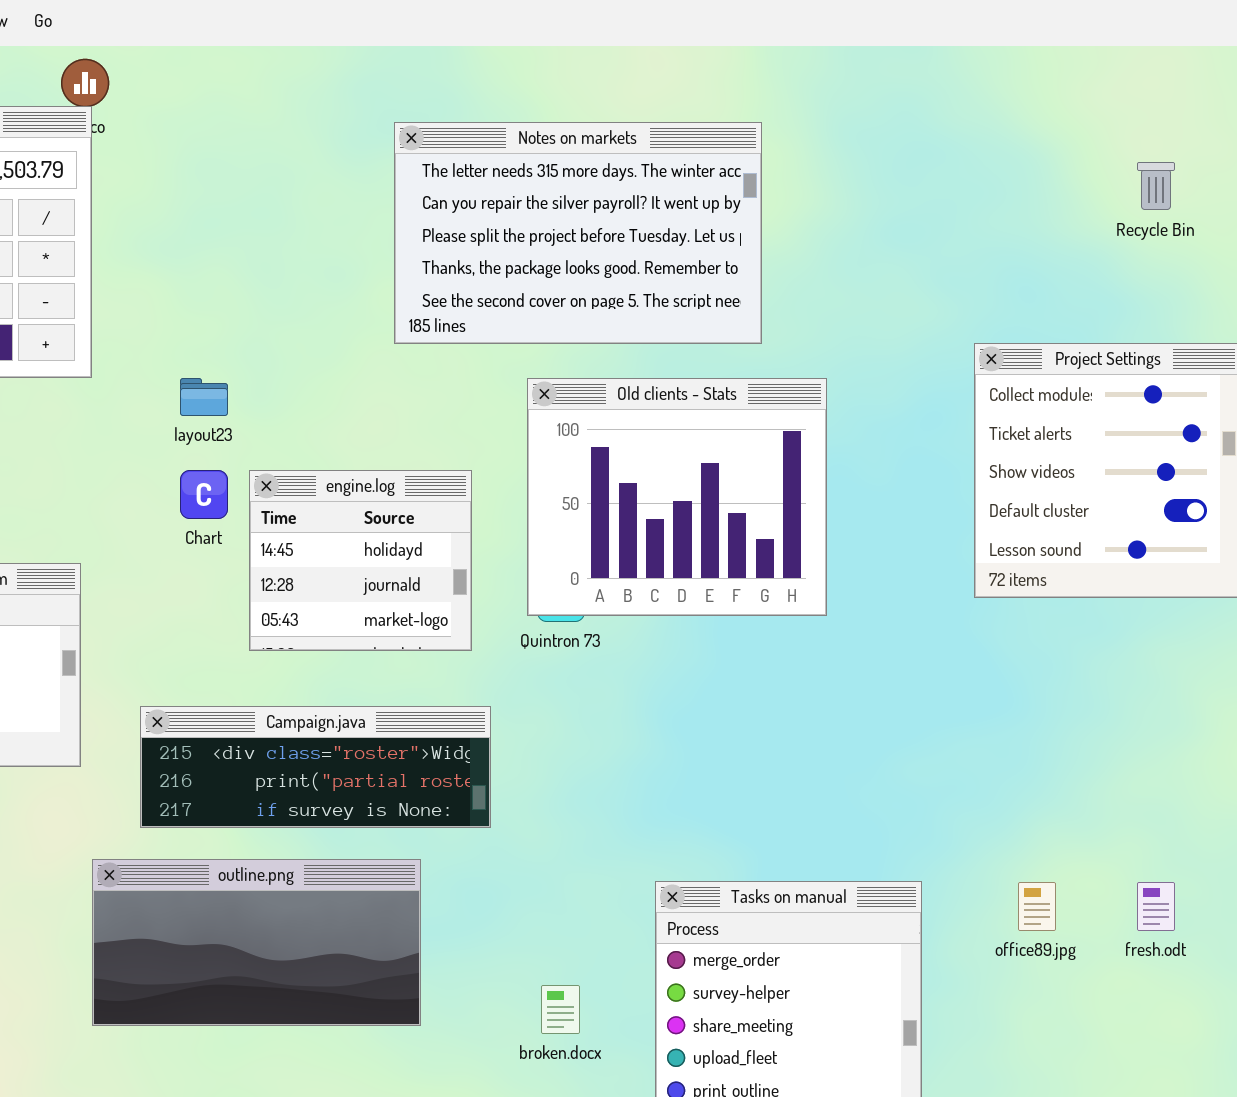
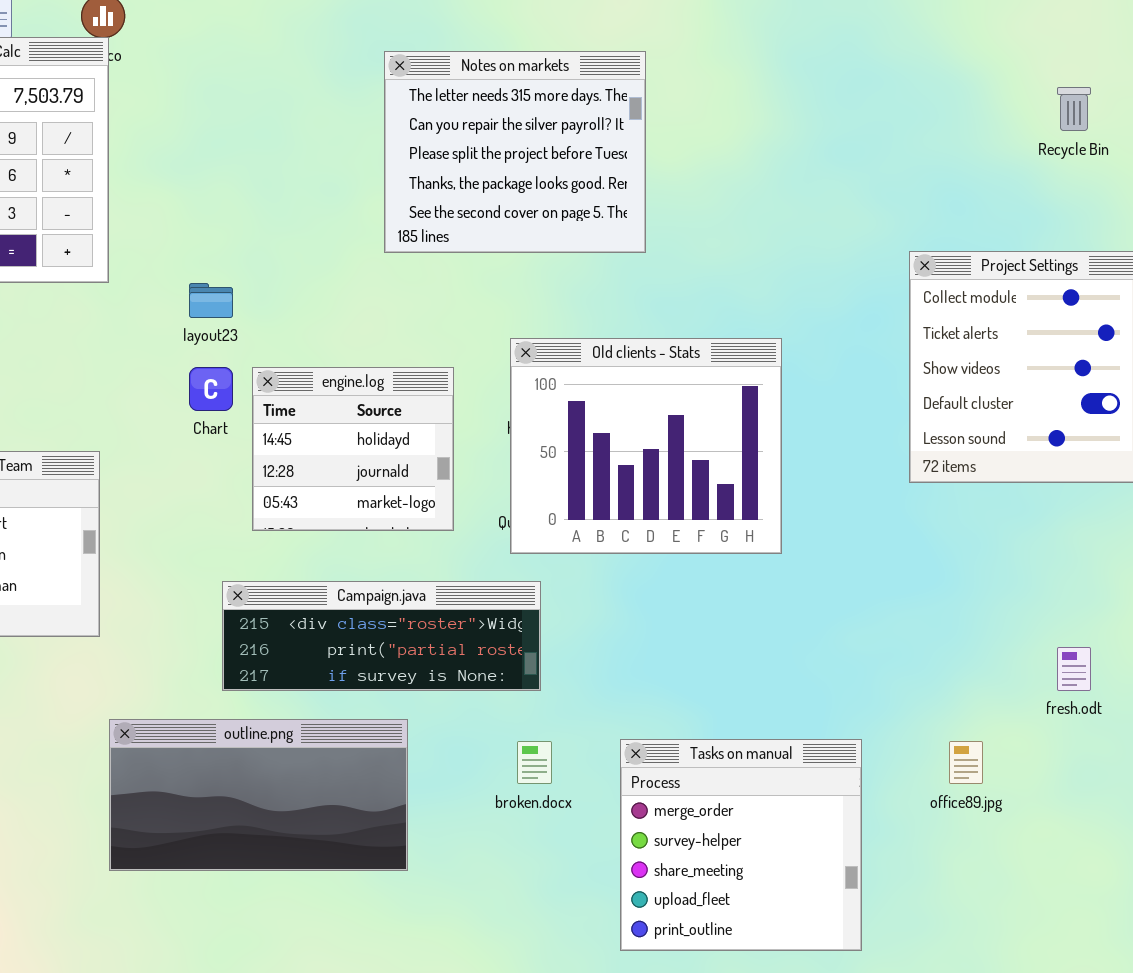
Notes on markets: [394,122,762,344] -> [384,51,646,253], resized
Old clients - Stats: [527,378,827,616] -> [510,338,782,554], moved
Campaign.java: [140,706,491,828] -> [222,581,541,691], moved
fresh.odt: [1137,882,1175,931] -> [1057,647,1091,691], moved
broken.docx: [541,985,580,1034] -> [517,741,552,784], moved

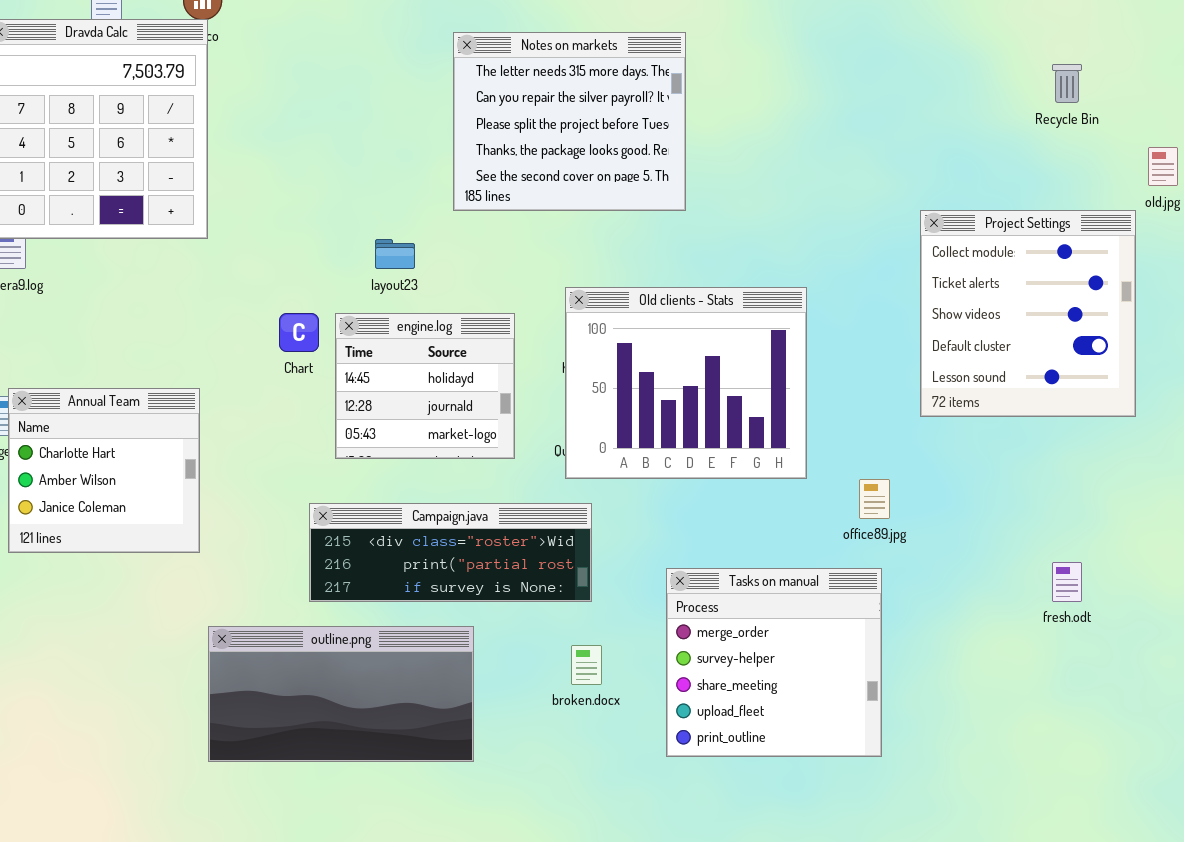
layout23: [189,283,233,318] -> [375,239,415,269], moved
Tasks on manual: [620,739,862,951] -> [666,568,882,757], moved
office89.jpg: [949,741,983,784] -> [859,479,890,519], moved

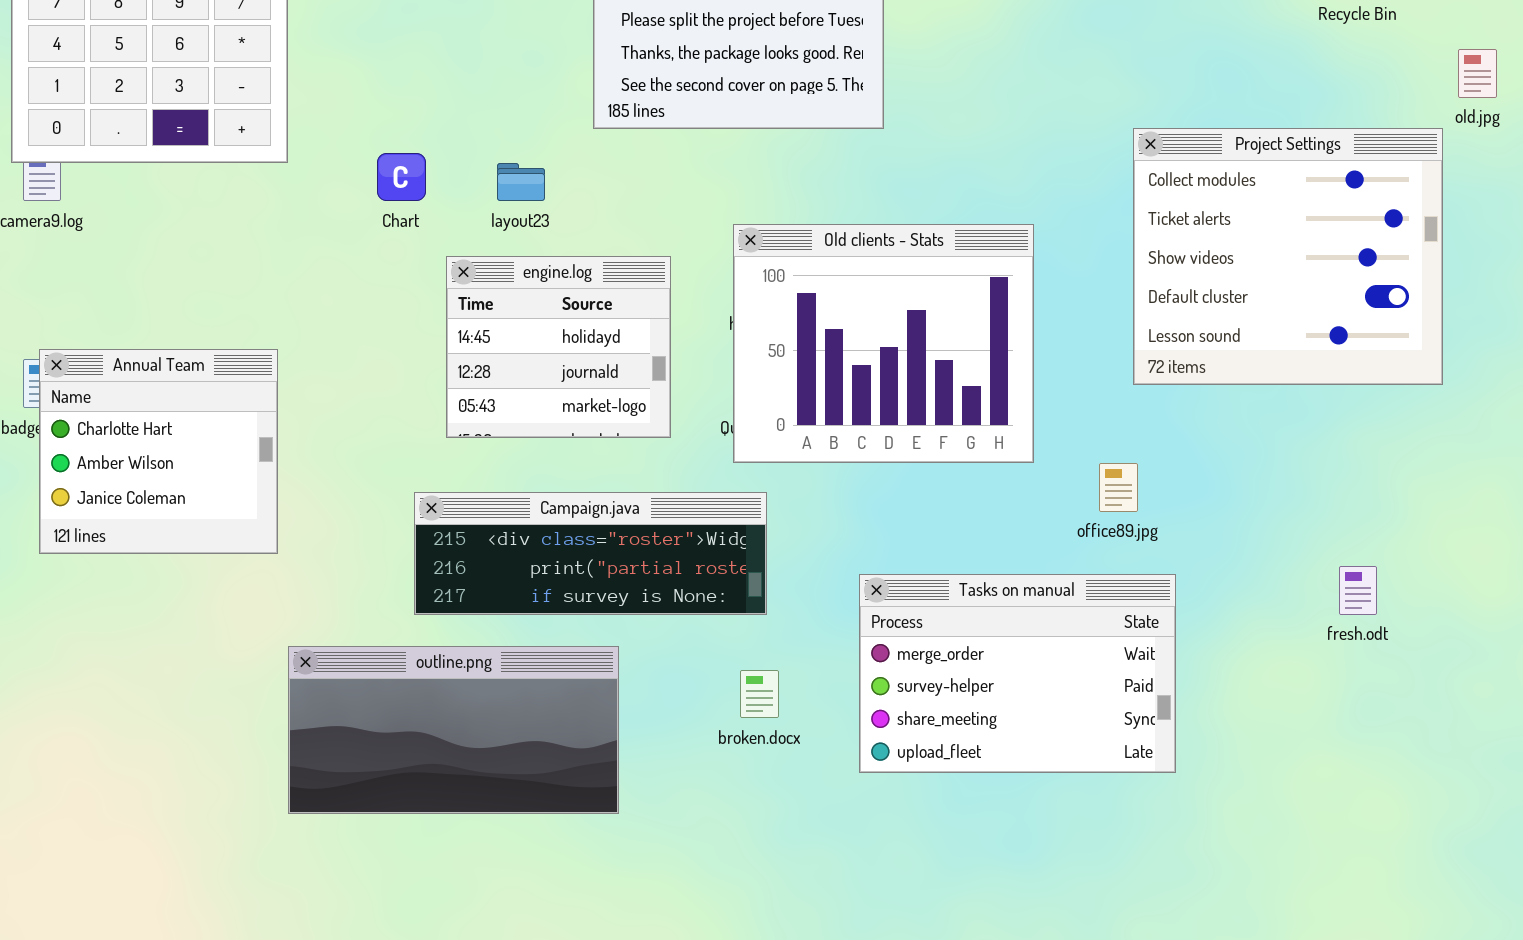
Project Settings: [920,210,1136,417] -> [1133,128,1443,385], resized
Chart: [279,313,319,352] -> [377,153,426,201], moved
Tasks on manual: [666,568,882,757] -> [859,574,1176,773], resized

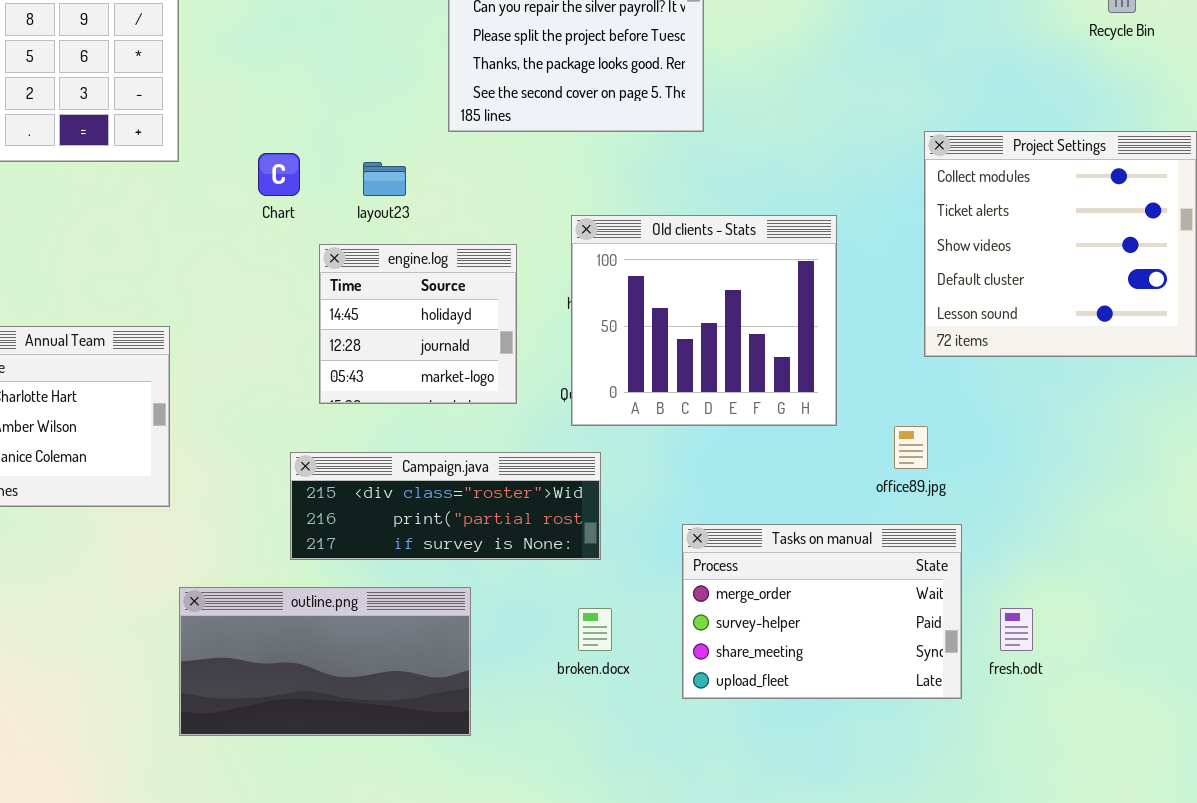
fresh.odt: [1339,566,1377,615] -> [1000,608,1033,651], moved

